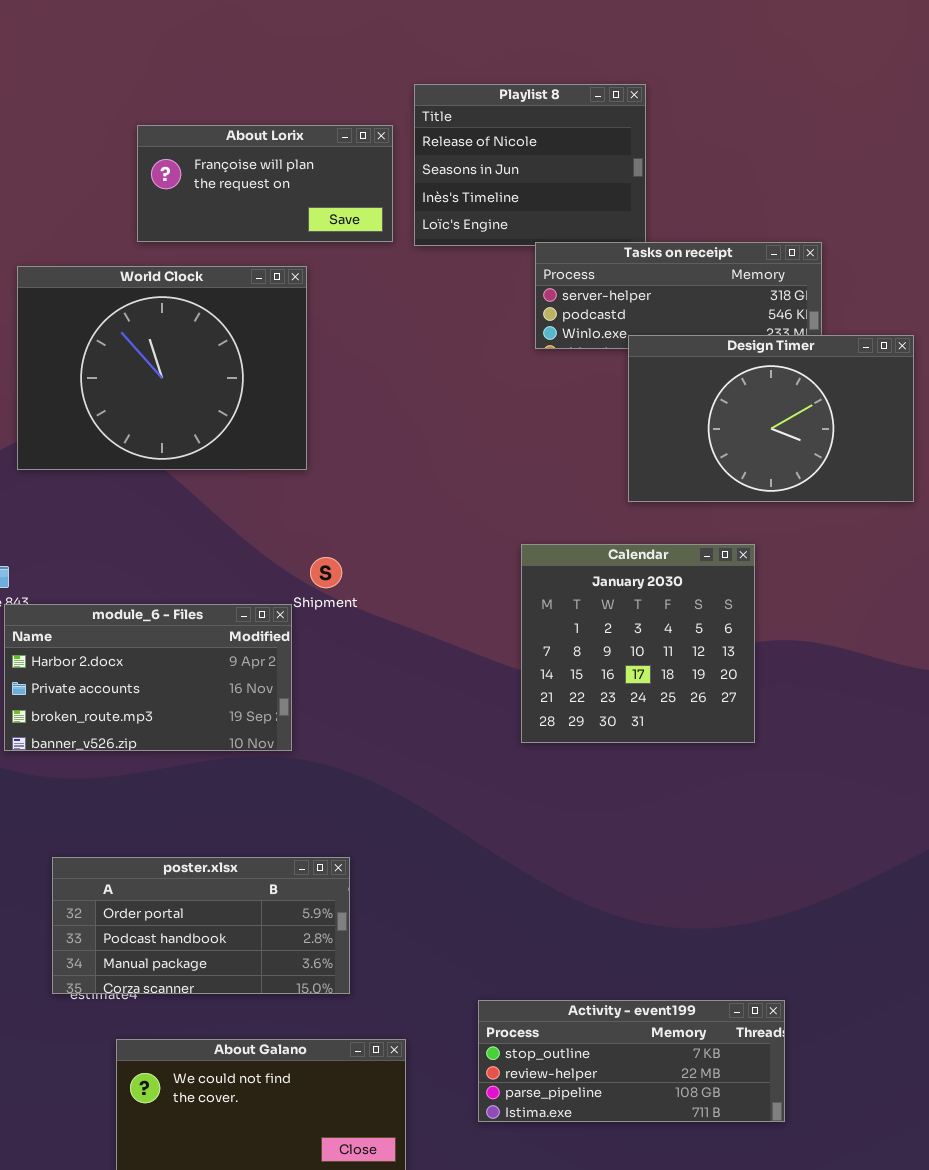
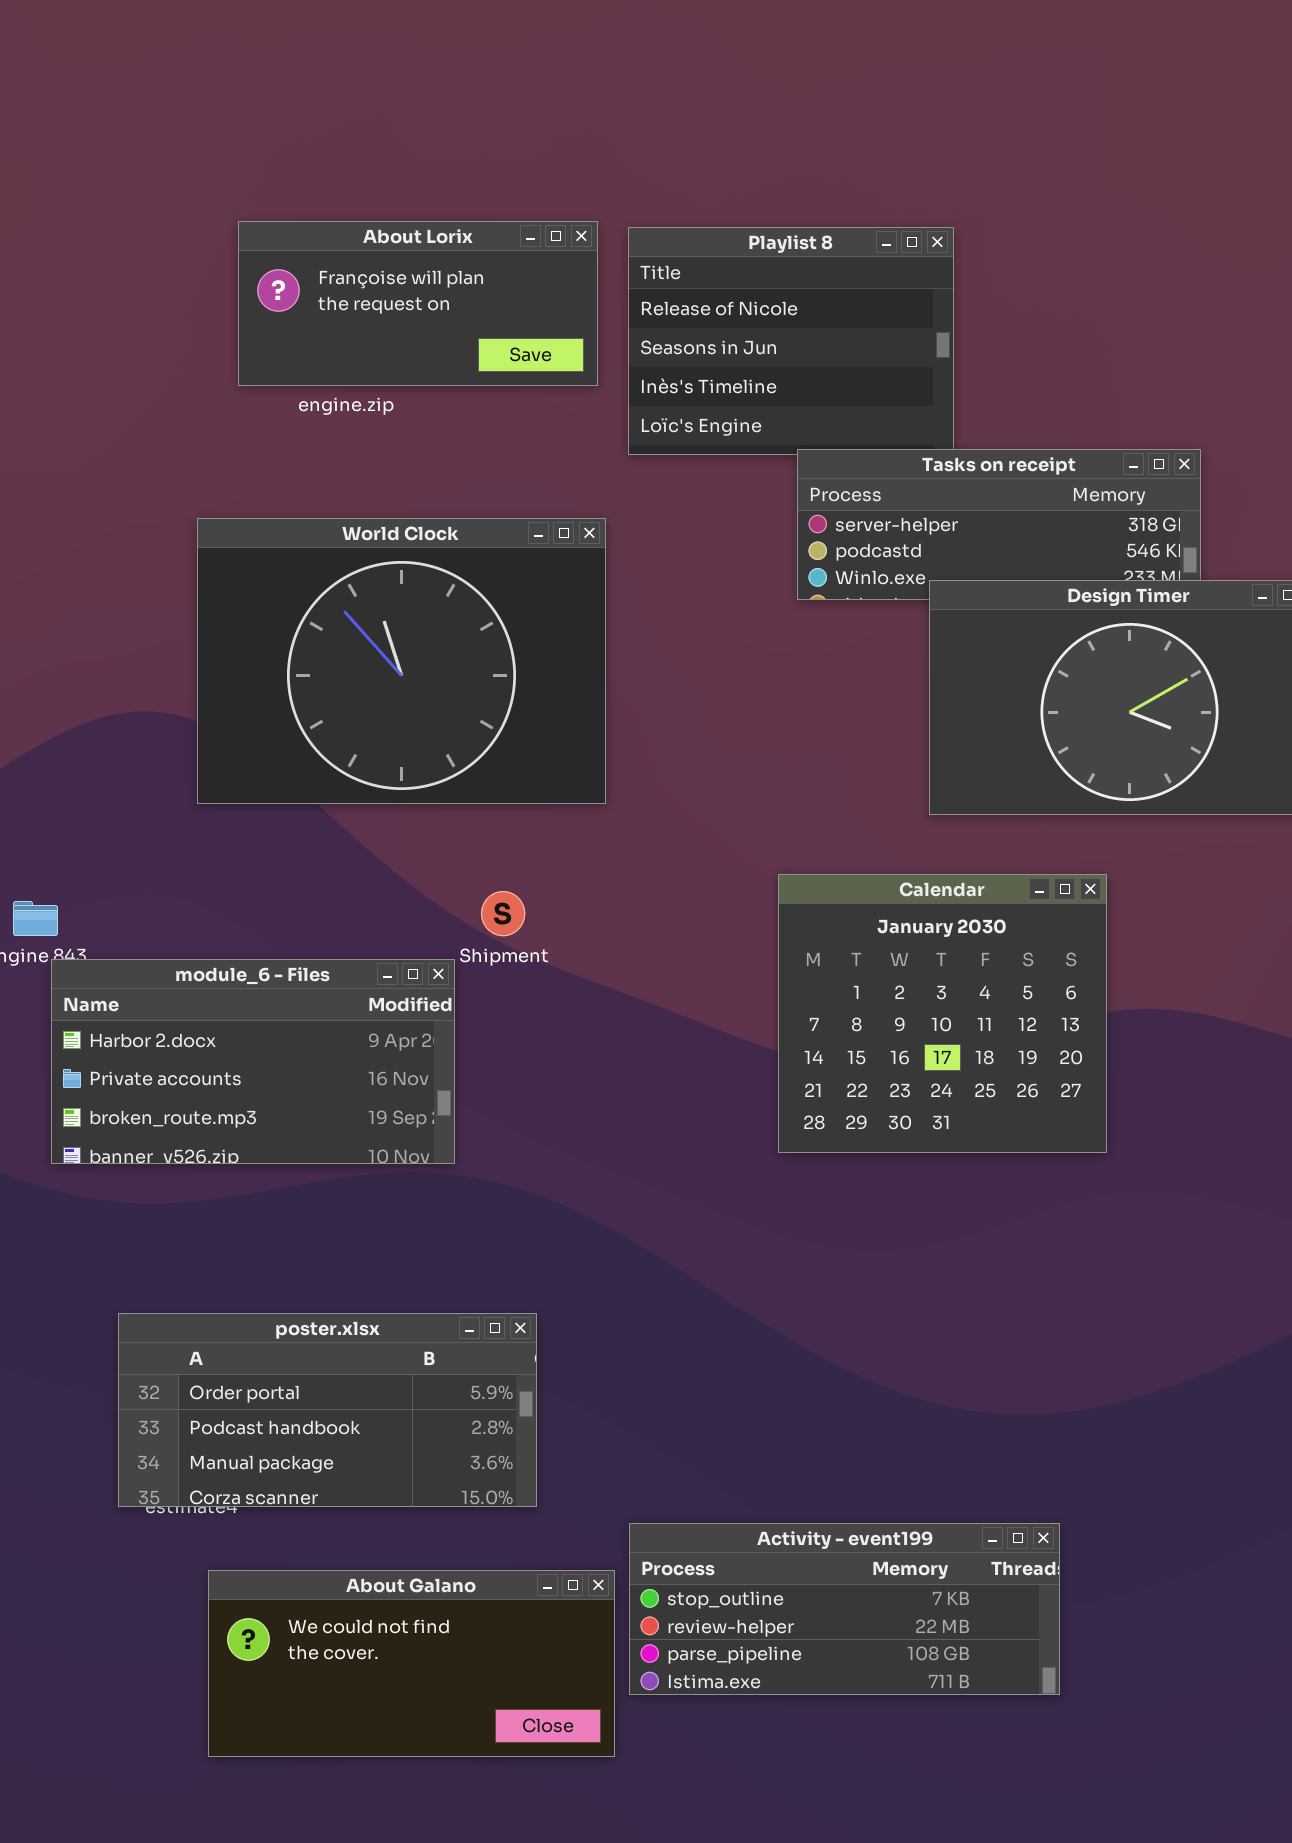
About Lorix: [137,125,393,242] -> [238,221,598,386], moved
World Clock: [17,266,307,470] -> [197,518,606,804], moved
Activity - event199: [478,1000,785,1122] -> [629,1523,1060,1695], moved

